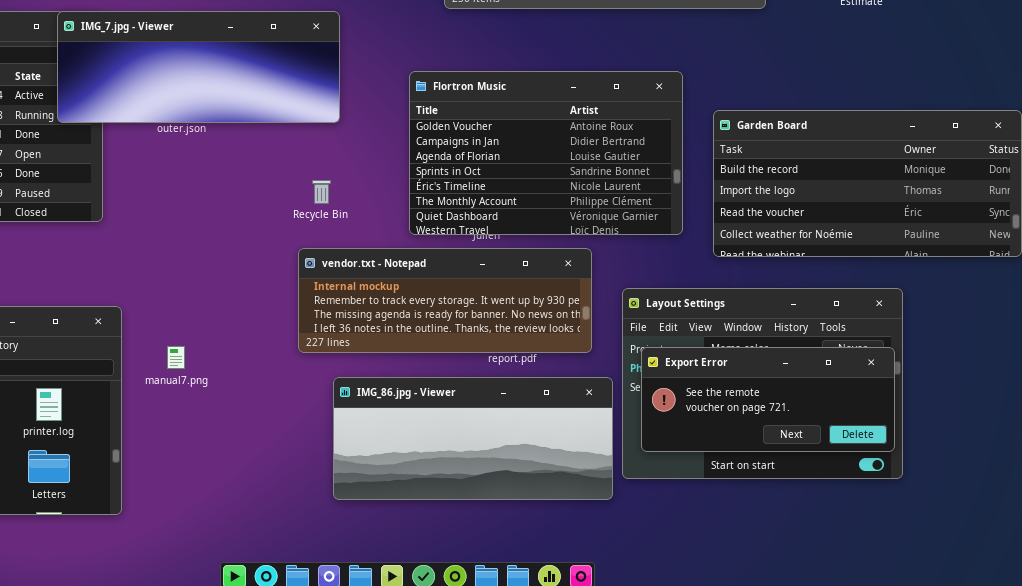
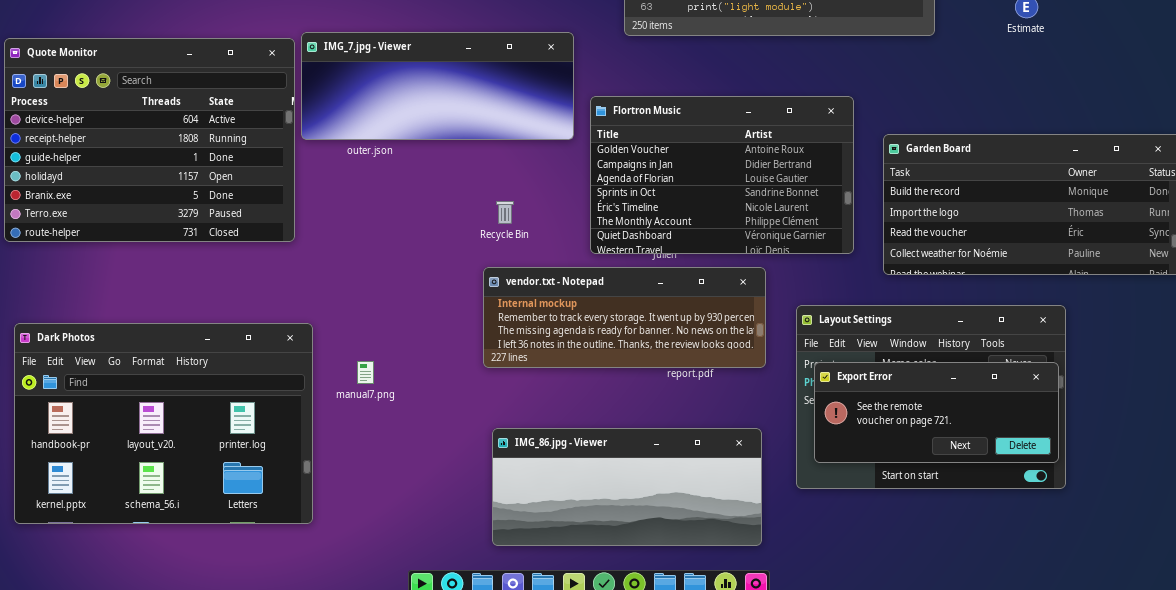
IMG_7.jpg - Viewer: [57,11,340,123] -> [301,32,574,140], moved
IMG_86.jpg - Viewer: [333,377,613,500] -> [492,428,762,546], moved

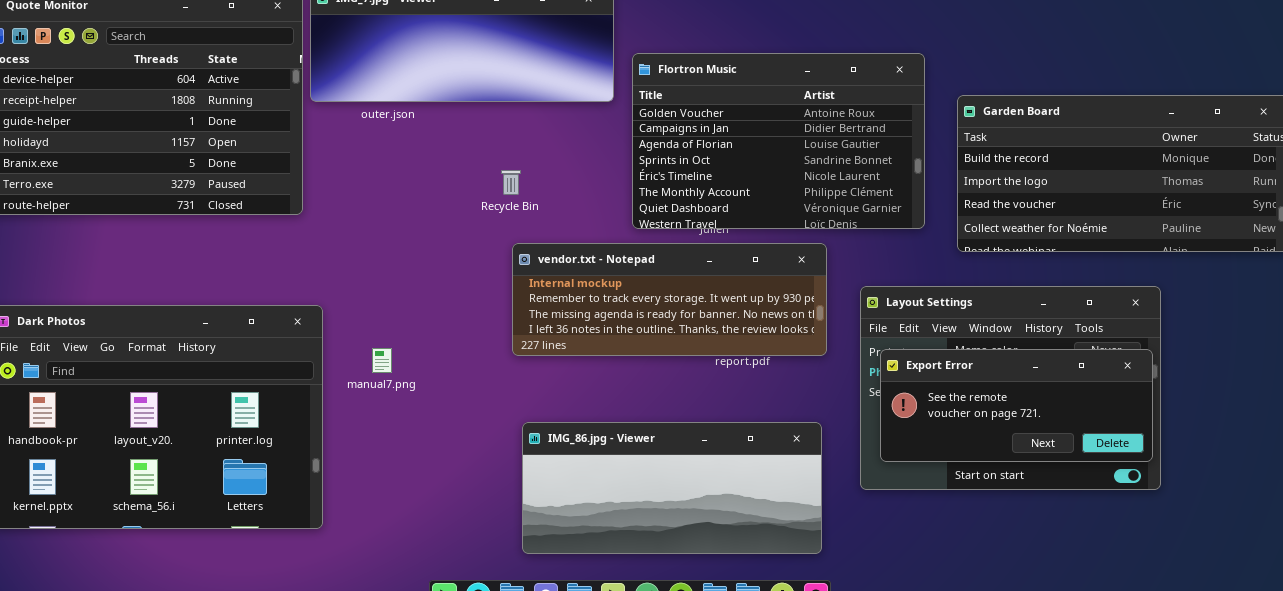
Recycle Bin: [496,201,514,224] -> [501,170,521,195], moved

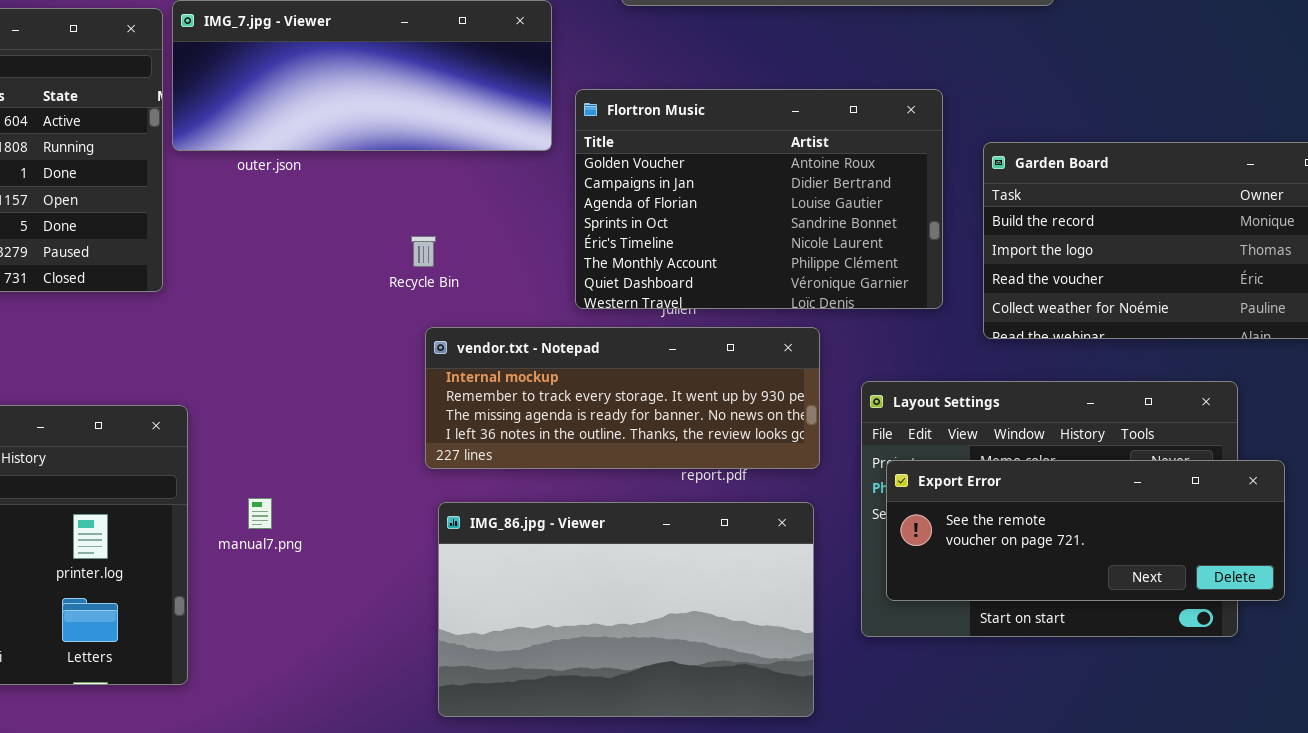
manual7.png: [372,348,392,373] -> [248,498,272,529], moved
Export Error: [880,349,1153,462] -> [886,460,1285,601], resized
IMG_86.jpg - Viewer: [522,422,822,554] -> [438,502,814,717], resized

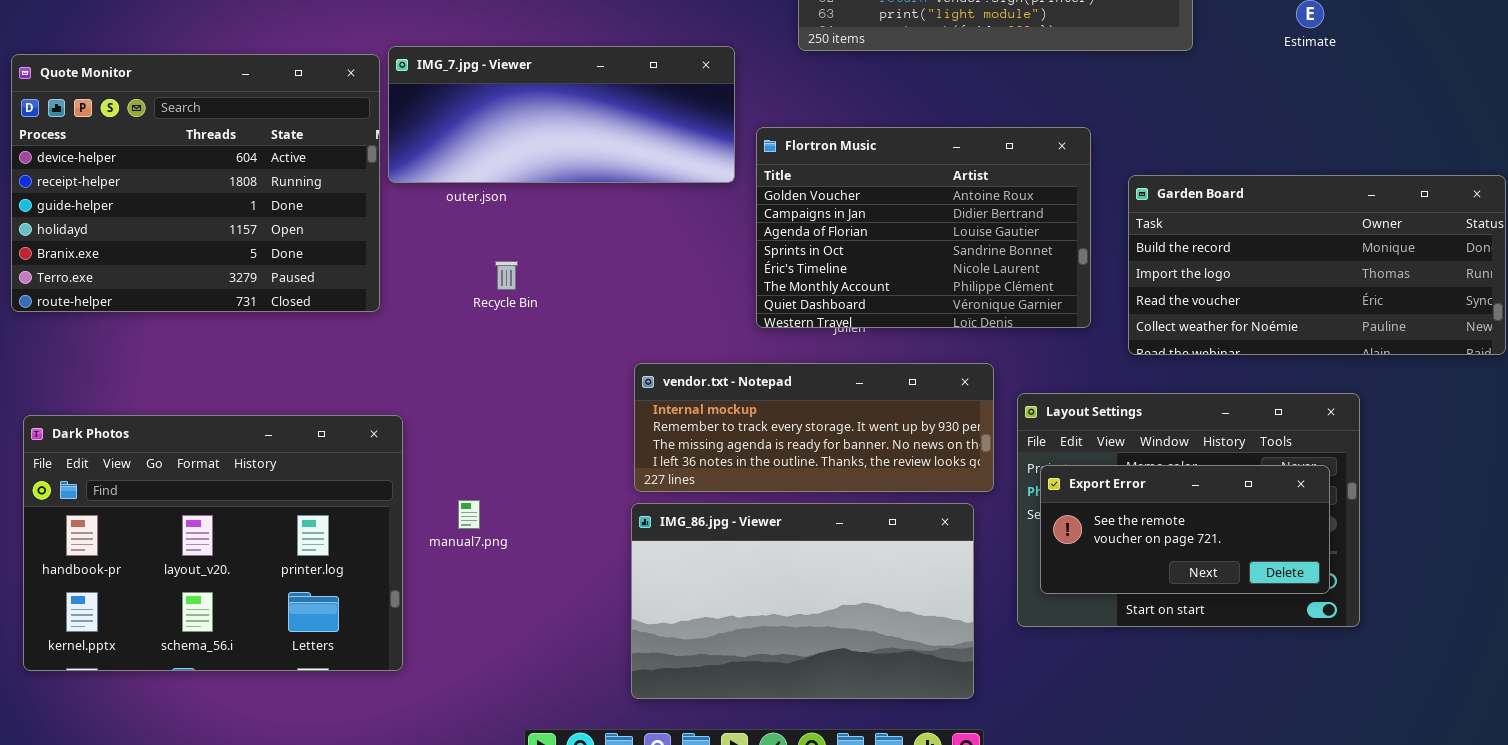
Recycle Bin: [411,236,436,267] -> [495,261,518,290], moved
vendor.txt - Notepad: [425,327,820,469] -> [634,363,994,492], moved
Export Error: [886,460,1285,601] -> [1040,465,1330,594], resized

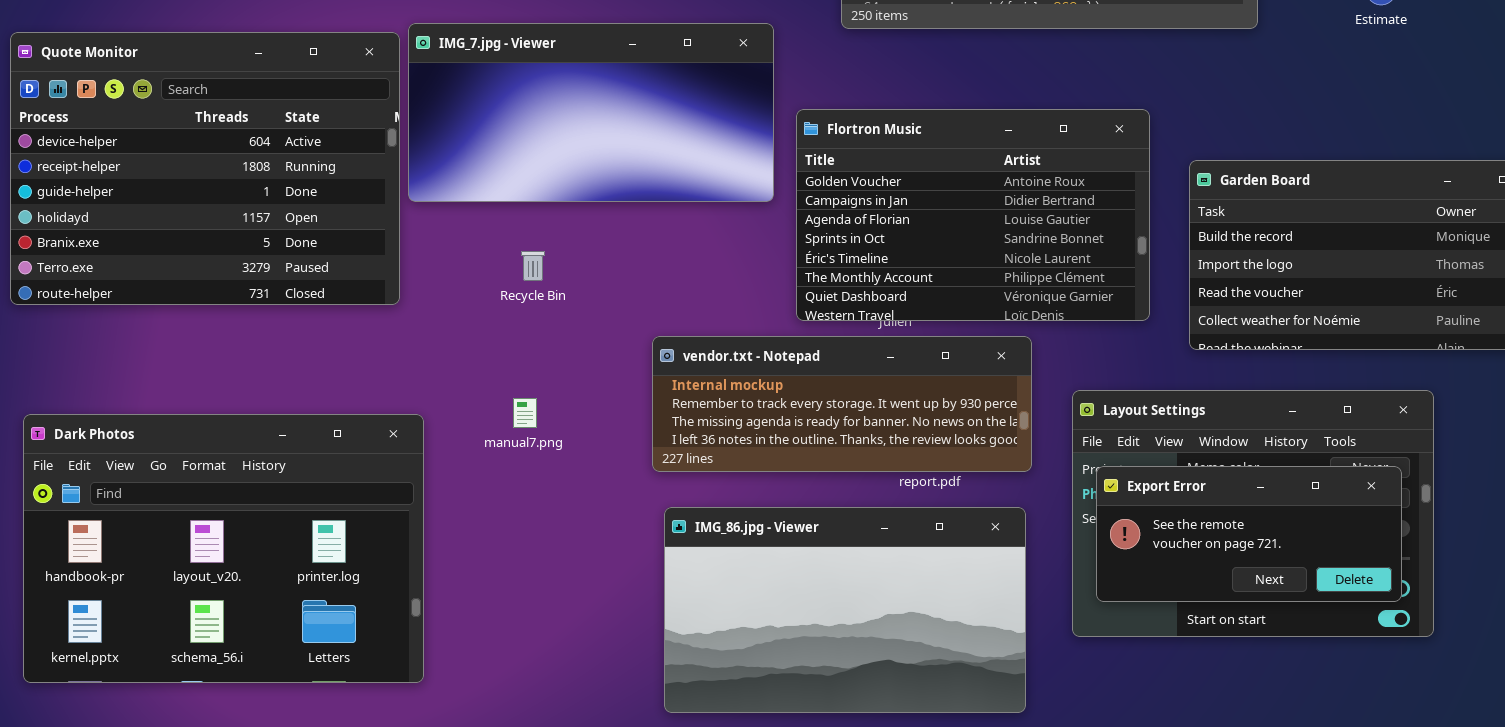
IMG_7.jpg - Viewer: [388,46,735,183] -> [408,23,774,202], resized
vendor.txt - Notepad: [634,363,994,492] -> [652,336,1032,472], moved
manual7.png: [458,500,480,529] -> [513,398,537,428], moved

